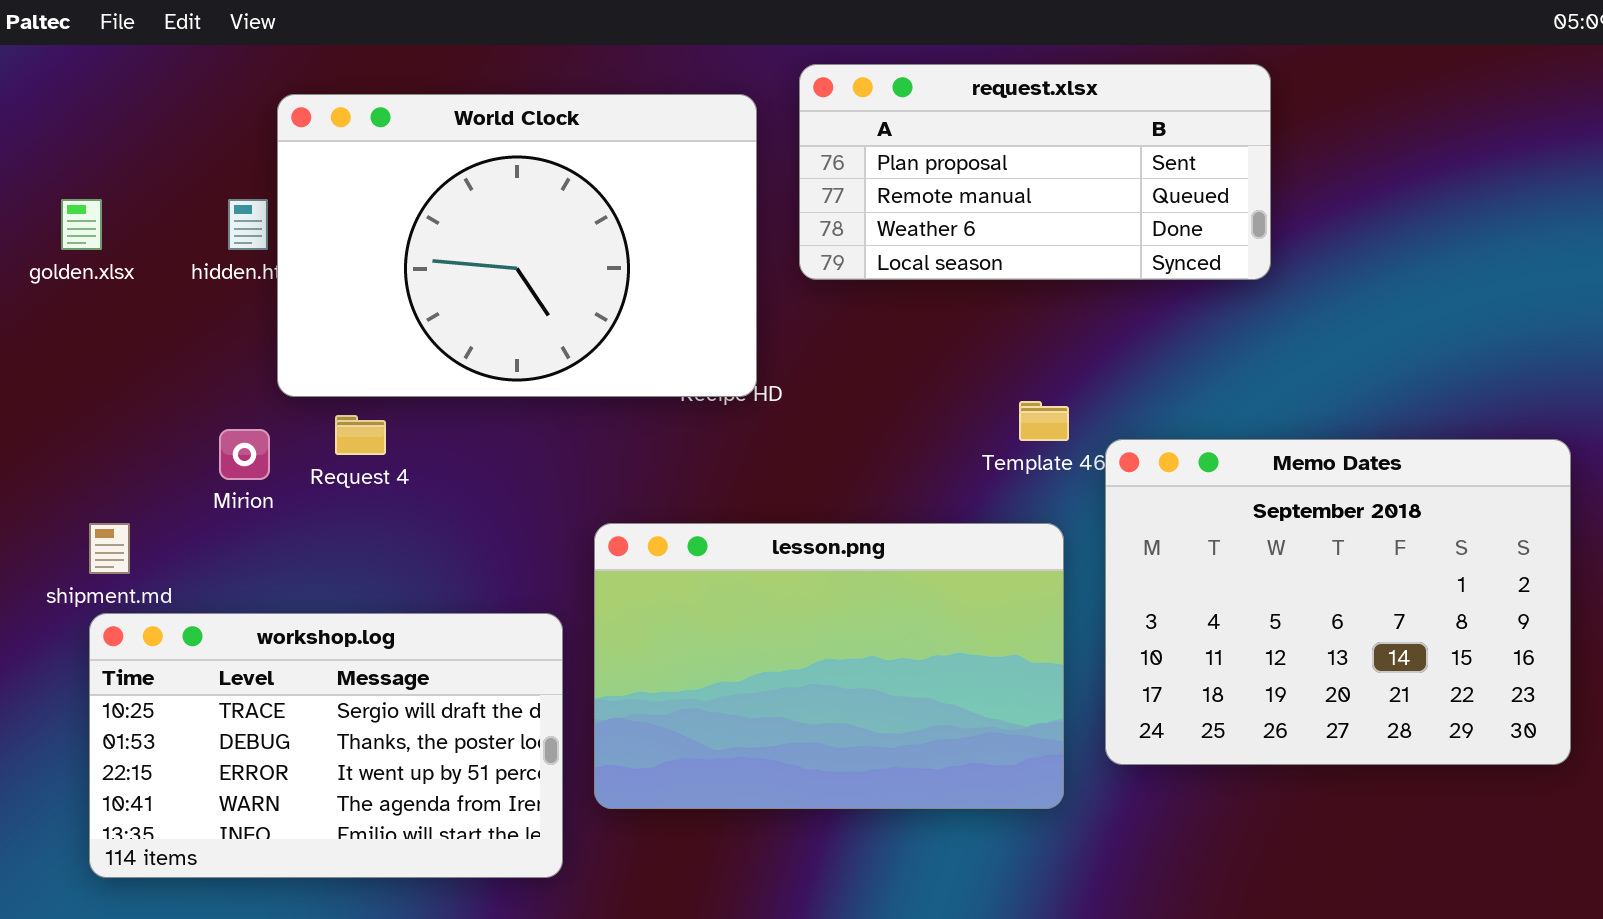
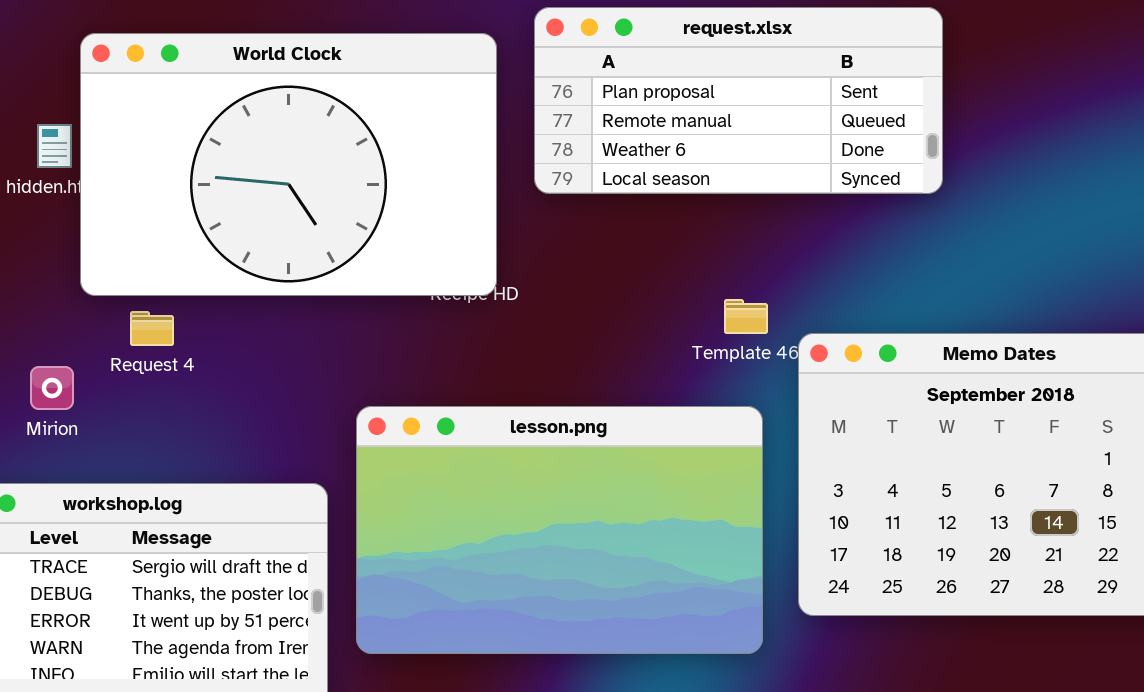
Mirion: [219,429,270,480] -> [30,366,74,410], moved

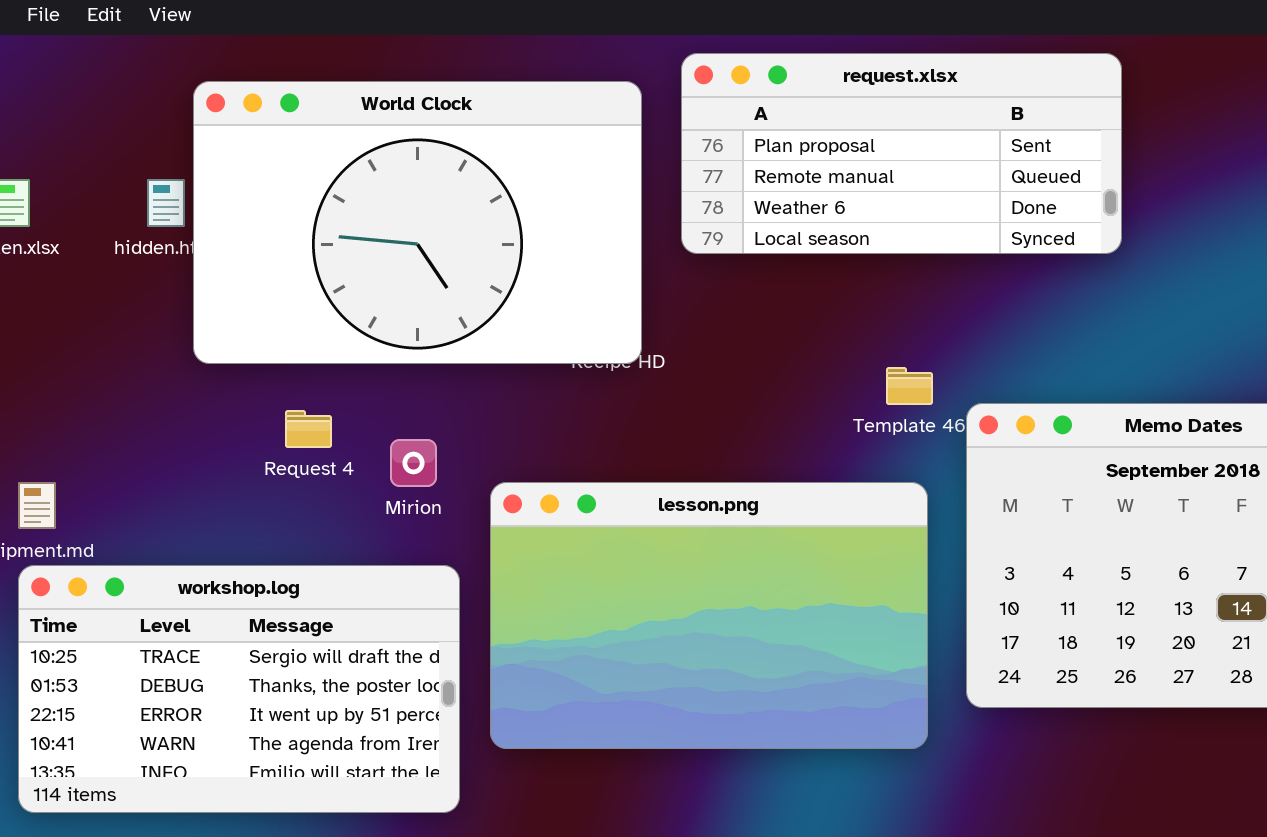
Request 4: [130,311,174,346] -> [285,410,332,448], moved
Mirion: [30,366,74,410] -> [390,439,437,487], moved

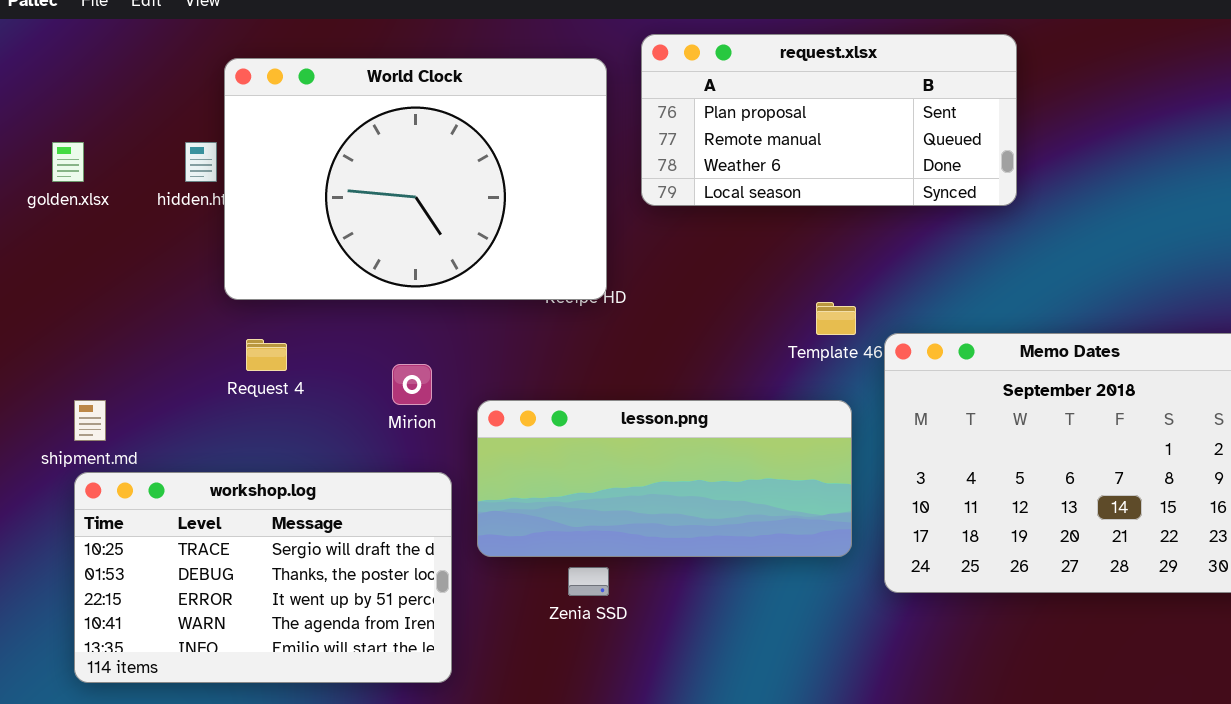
Request 4: [285,410,332,448] -> [246,339,287,371], moved
lesson.png: [490,482,928,749] -> [477,400,852,557], resized

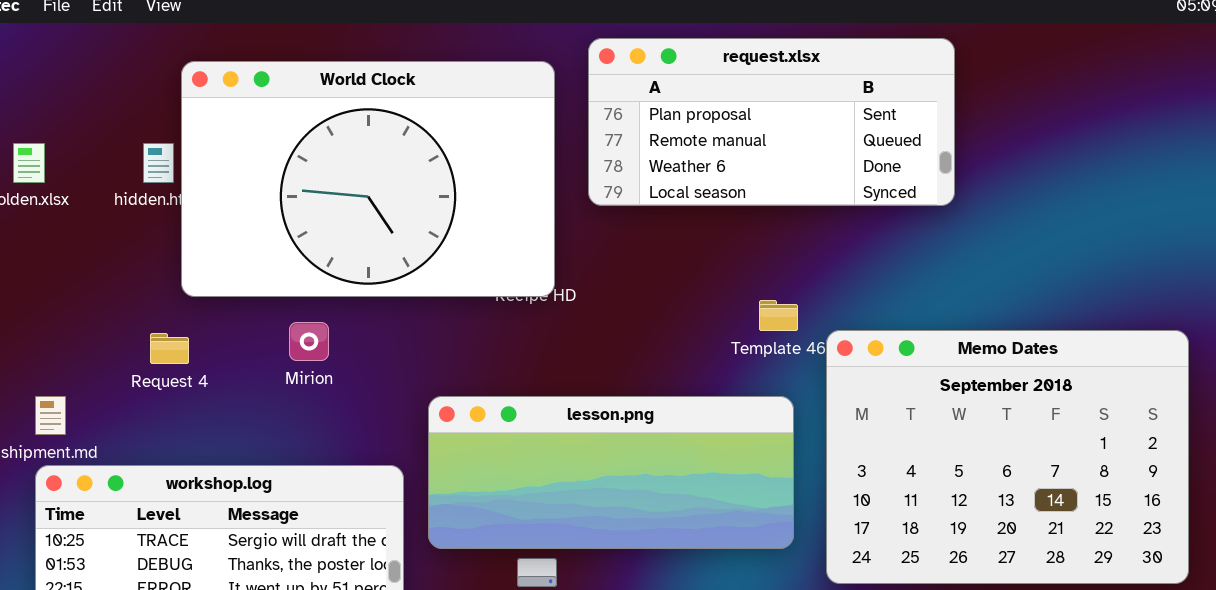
Request 4: [246,339,287,371] -> [150,333,189,364], moved
Mirion: [392,364,432,405] -> [289,322,329,361], moved

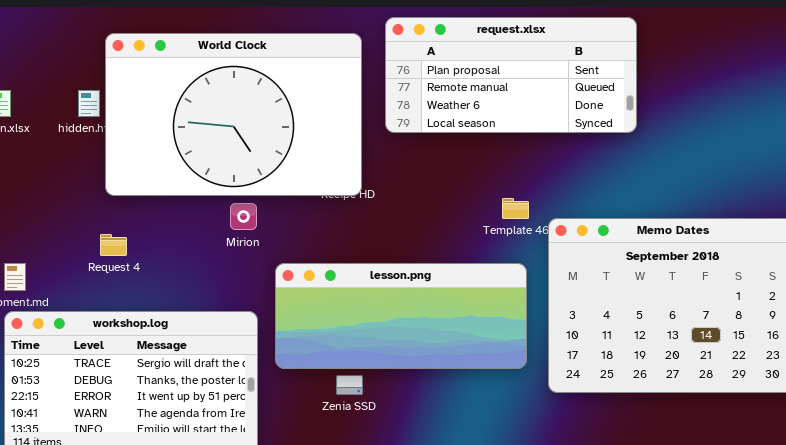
Mirion: [289,322,329,361] -> [230,203,257,230], moved
Request 4: [150,333,189,364] -> [100,234,127,256], moved

